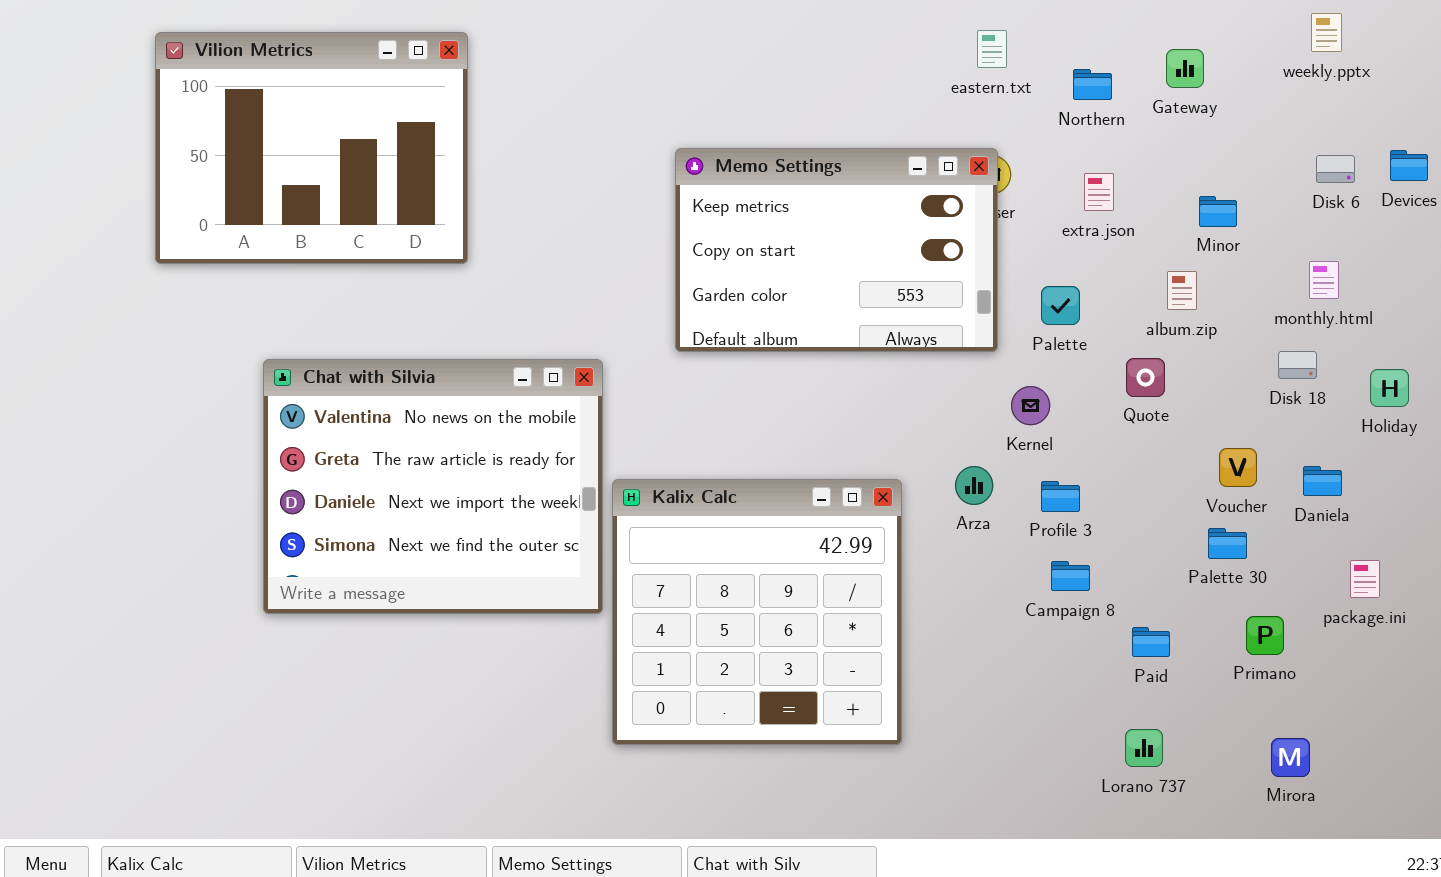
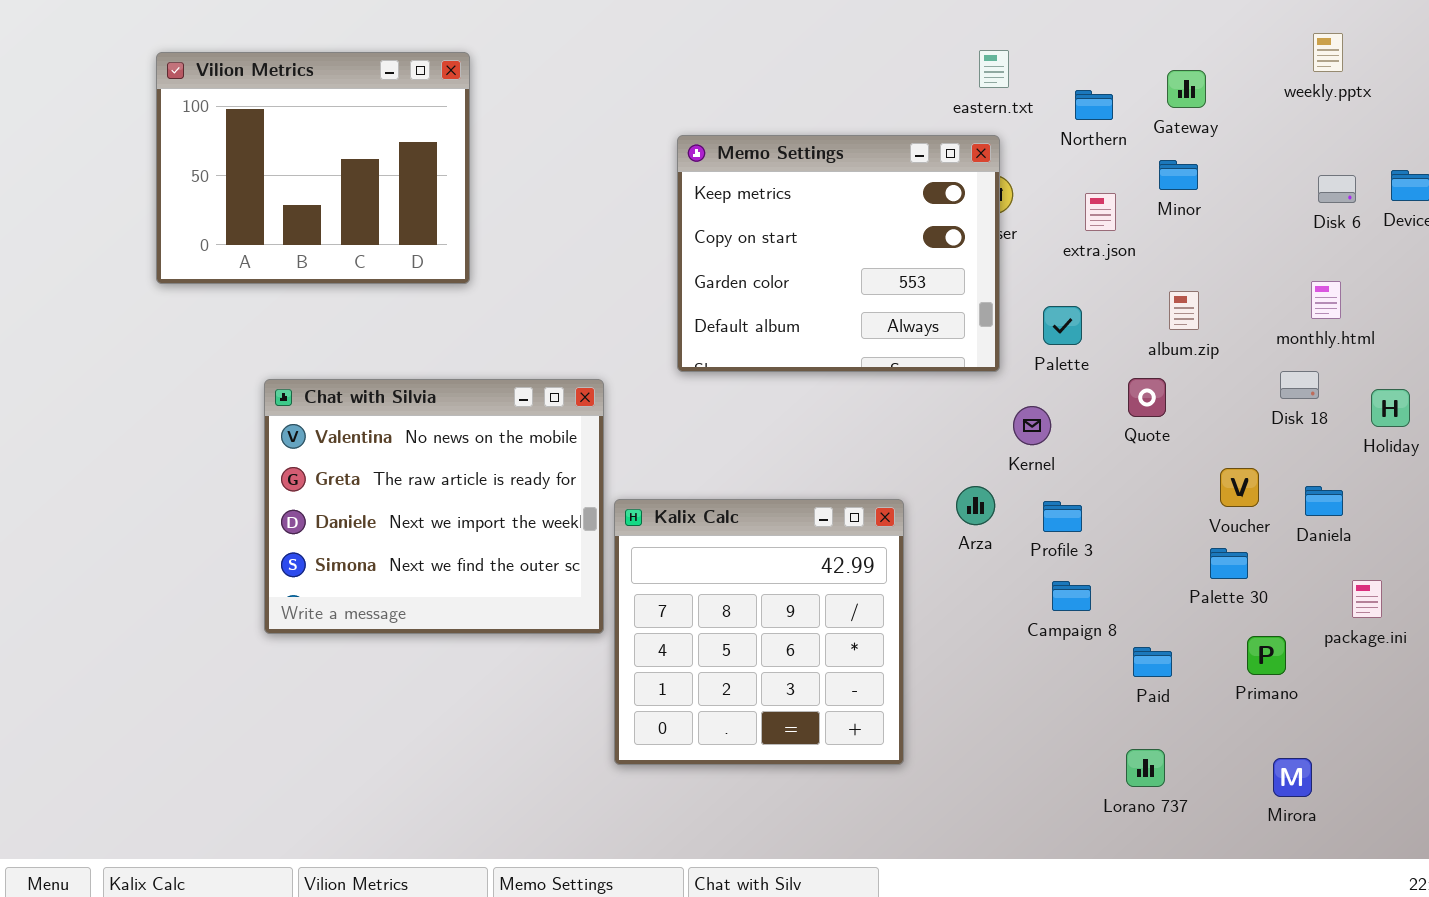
Memo Settings: [675,148,998,352] -> [677,135,1000,372], resized
Minor: [1199,196,1237,227] -> [1159,160,1198,190], moved

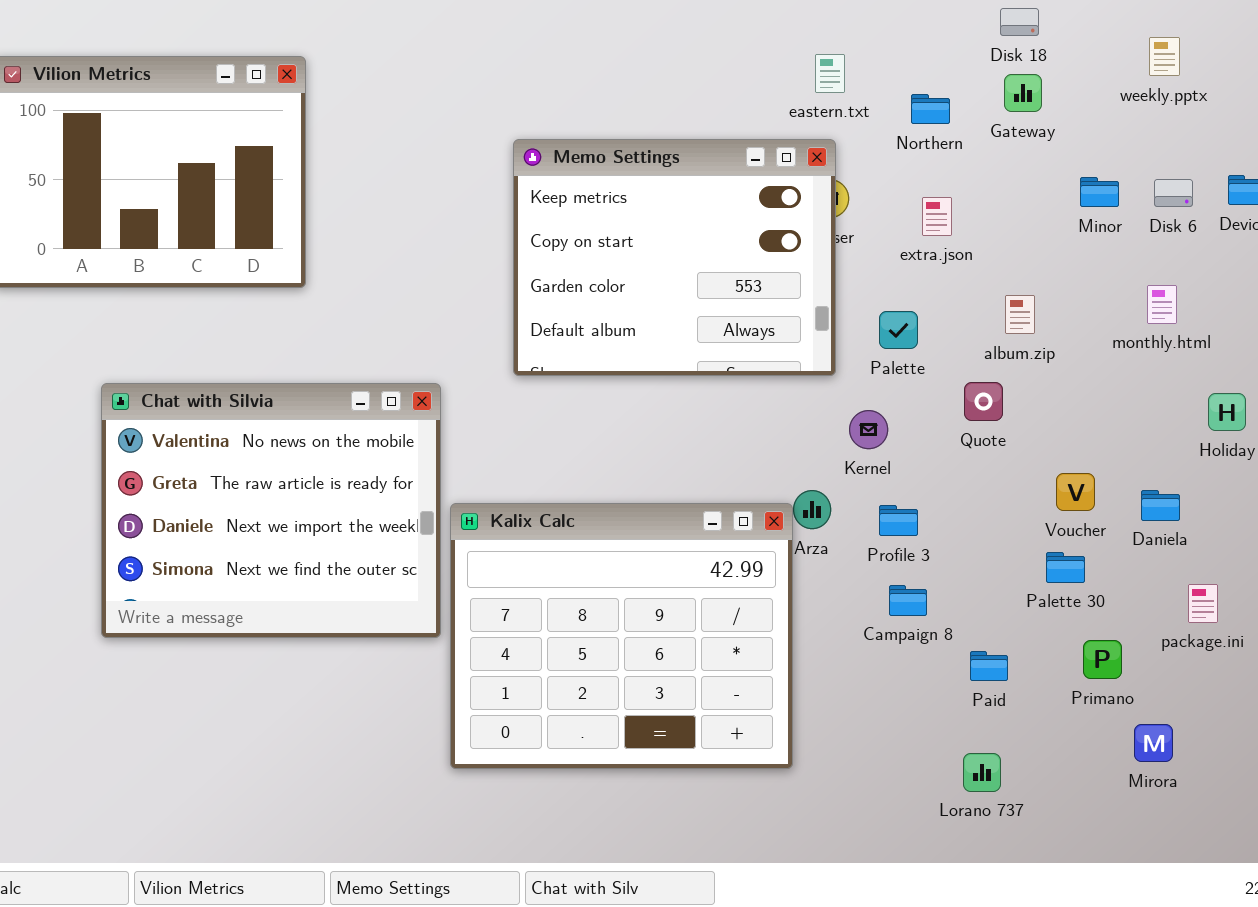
Minor: [1159,160,1198,190] -> [1080,177,1119,207], moved
Disk 18: [1280,371,1319,399] -> [1000,8,1039,36], moved
Kalix Calc: [614,499,904,765] -> [450,503,793,769], resized
Mirora: [1273,758,1312,797] -> [1134,724,1173,762], moved

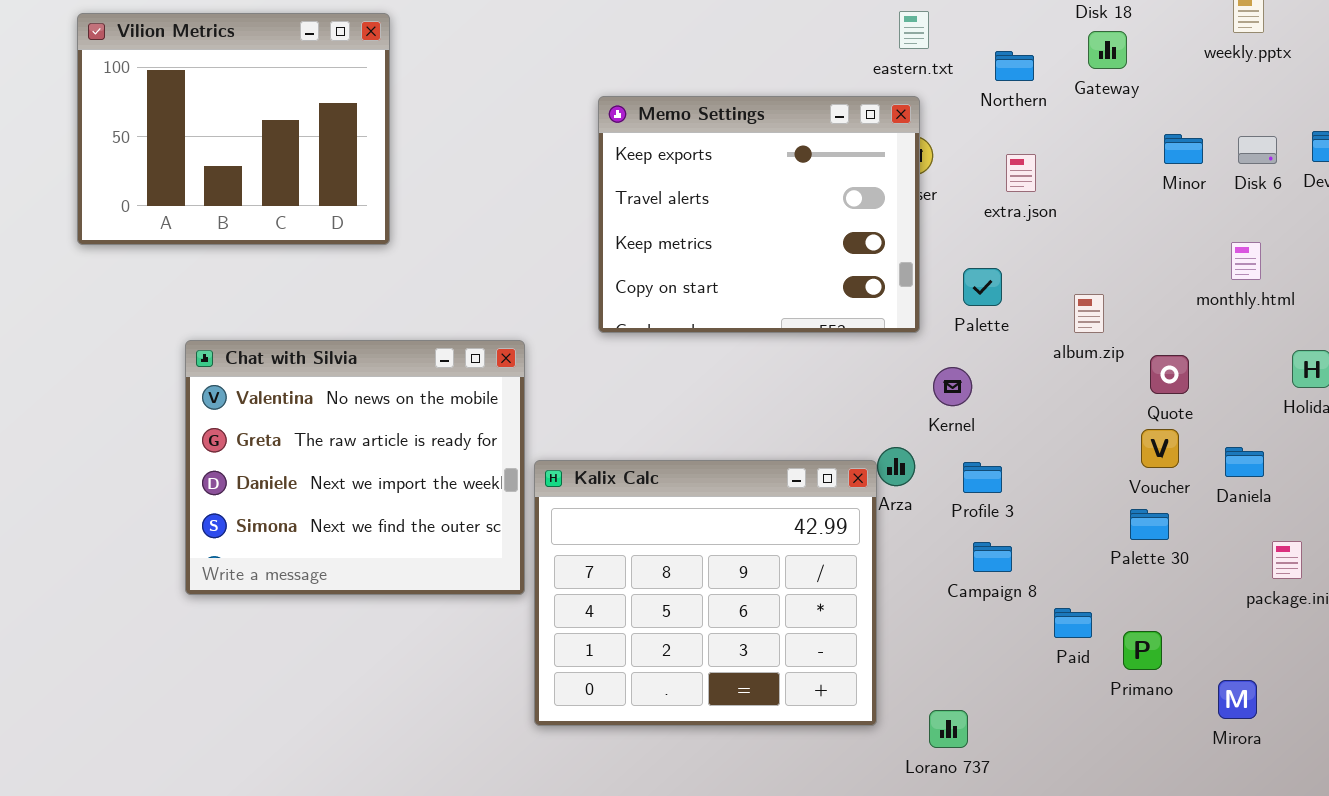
Memo Settings: [513,139,836,376] -> [598,96,920,333], scrolled up 2 rows
album.zip: [1005,295,1035,334] -> [1074,294,1104,333], moved
Quote: [964,382,1003,421] -> [1150,355,1189,394], moved
Primano: [1083,640,1122,679] -> [1123,631,1162,670], moved
Lorano 737: [963,753,1001,792] -> [929,710,968,748], moved

